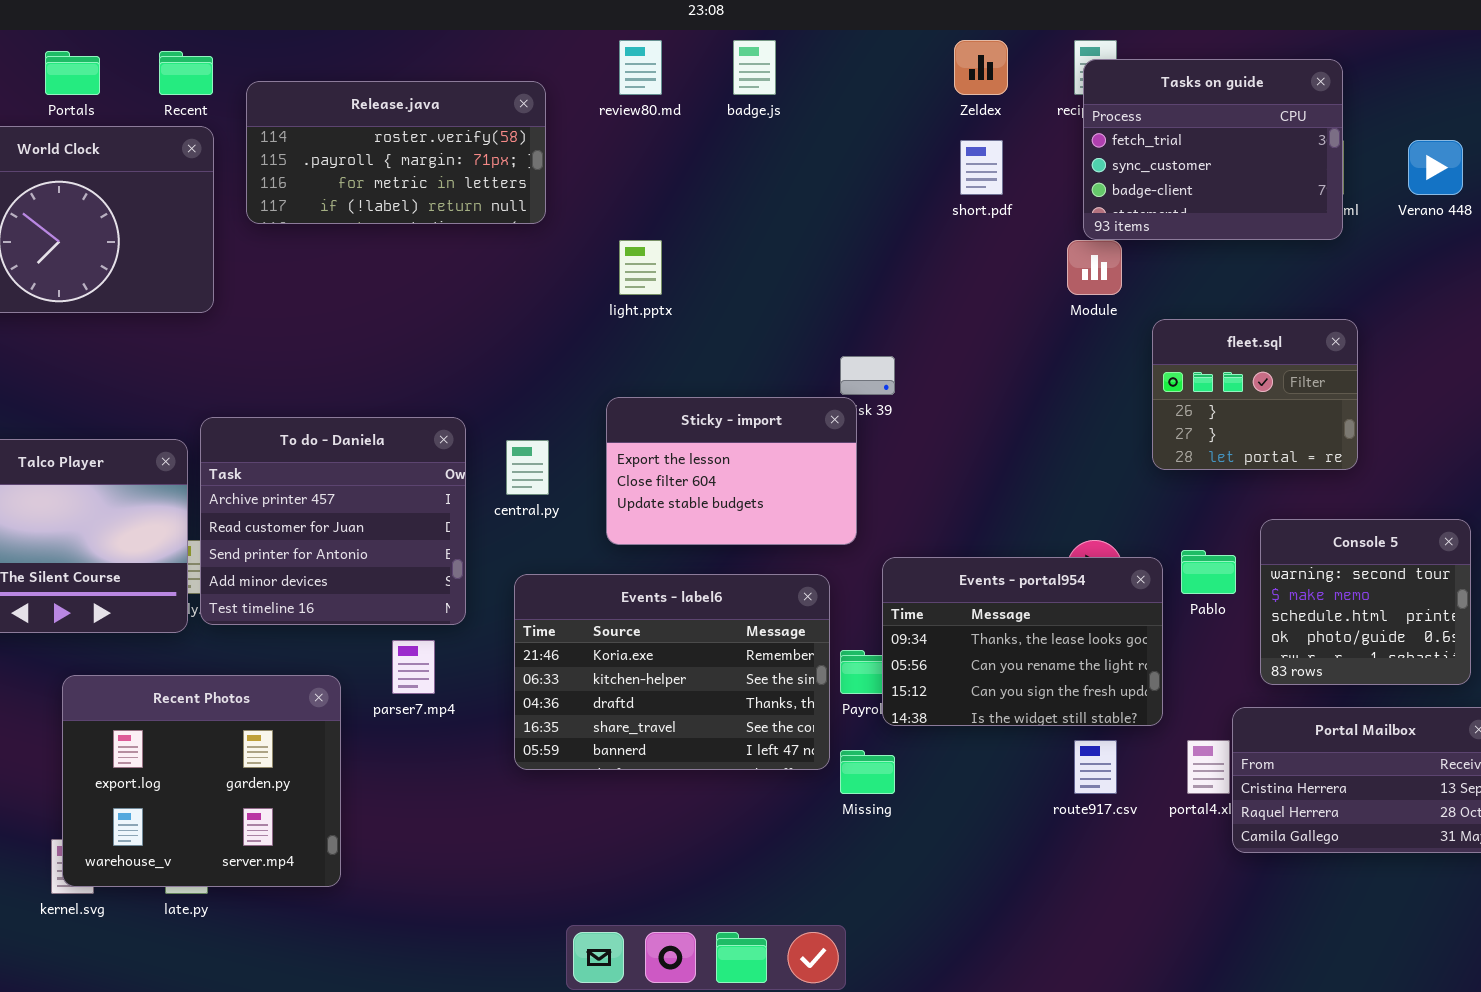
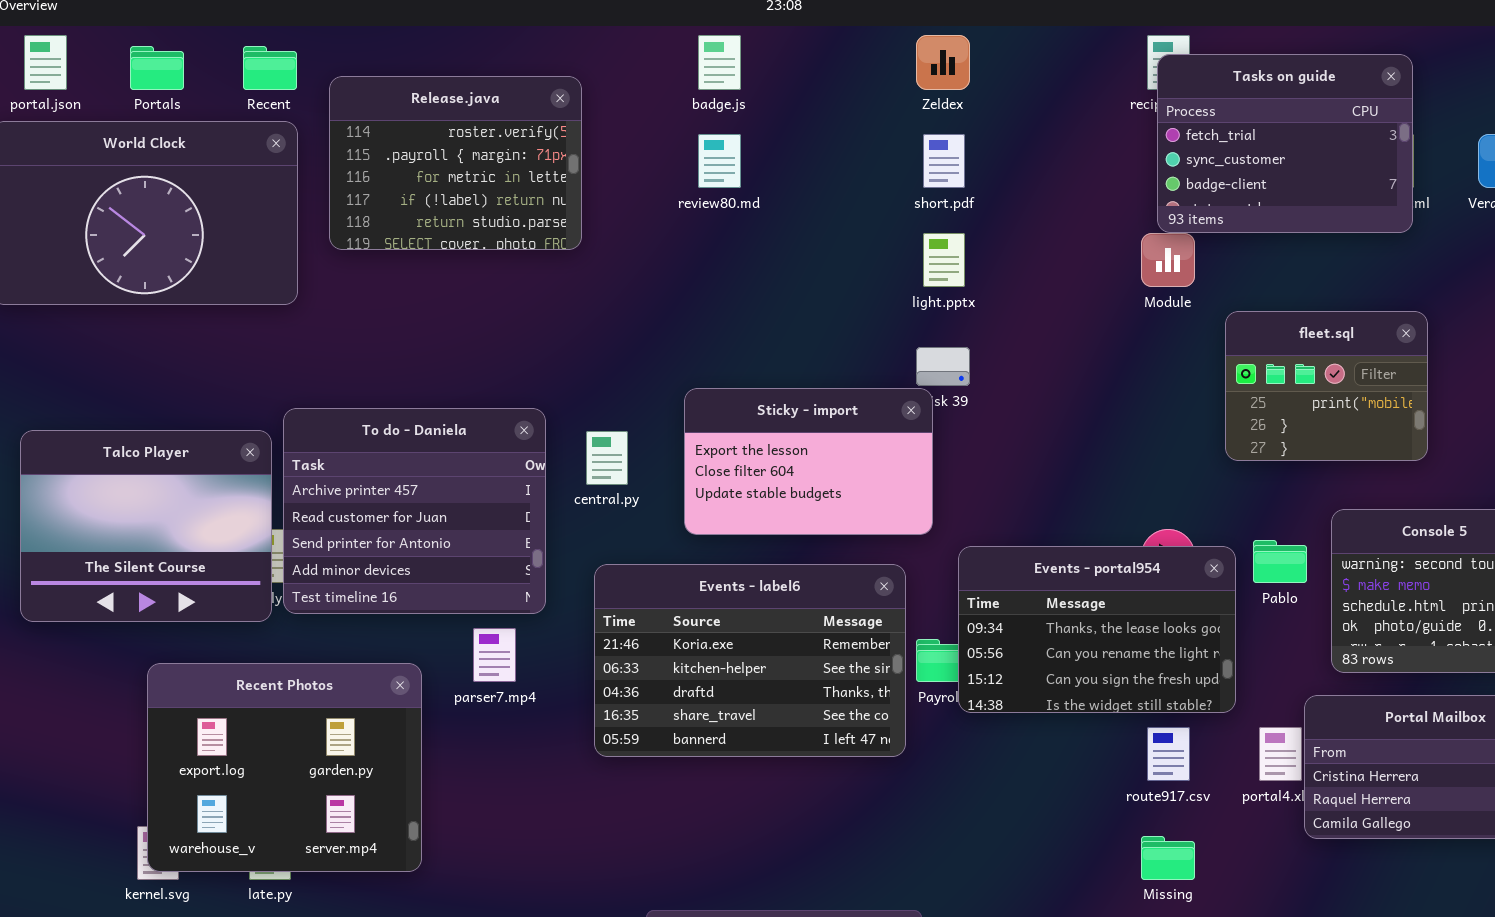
review80.md: [619,40,662,95] -> [698,134,741,188], moved
badge.js: [733,40,776,95] -> [698,35,741,90], moved
Zeldex: [954,40,1008,95] -> [916,35,970,90], moved
Release.java: [246,81,546,224] -> [329,76,582,250], resized
short.pdf: [960,140,1003,195] -> [923,134,965,188], moved
light.pptx: [619,240,662,295] -> [923,233,965,287], moved
fleet.sql: [1152,319,1358,470] -> [1225,311,1428,461], scrolled up 1 row
Missing: [840,750,895,794] -> [1141,836,1195,880], moved

